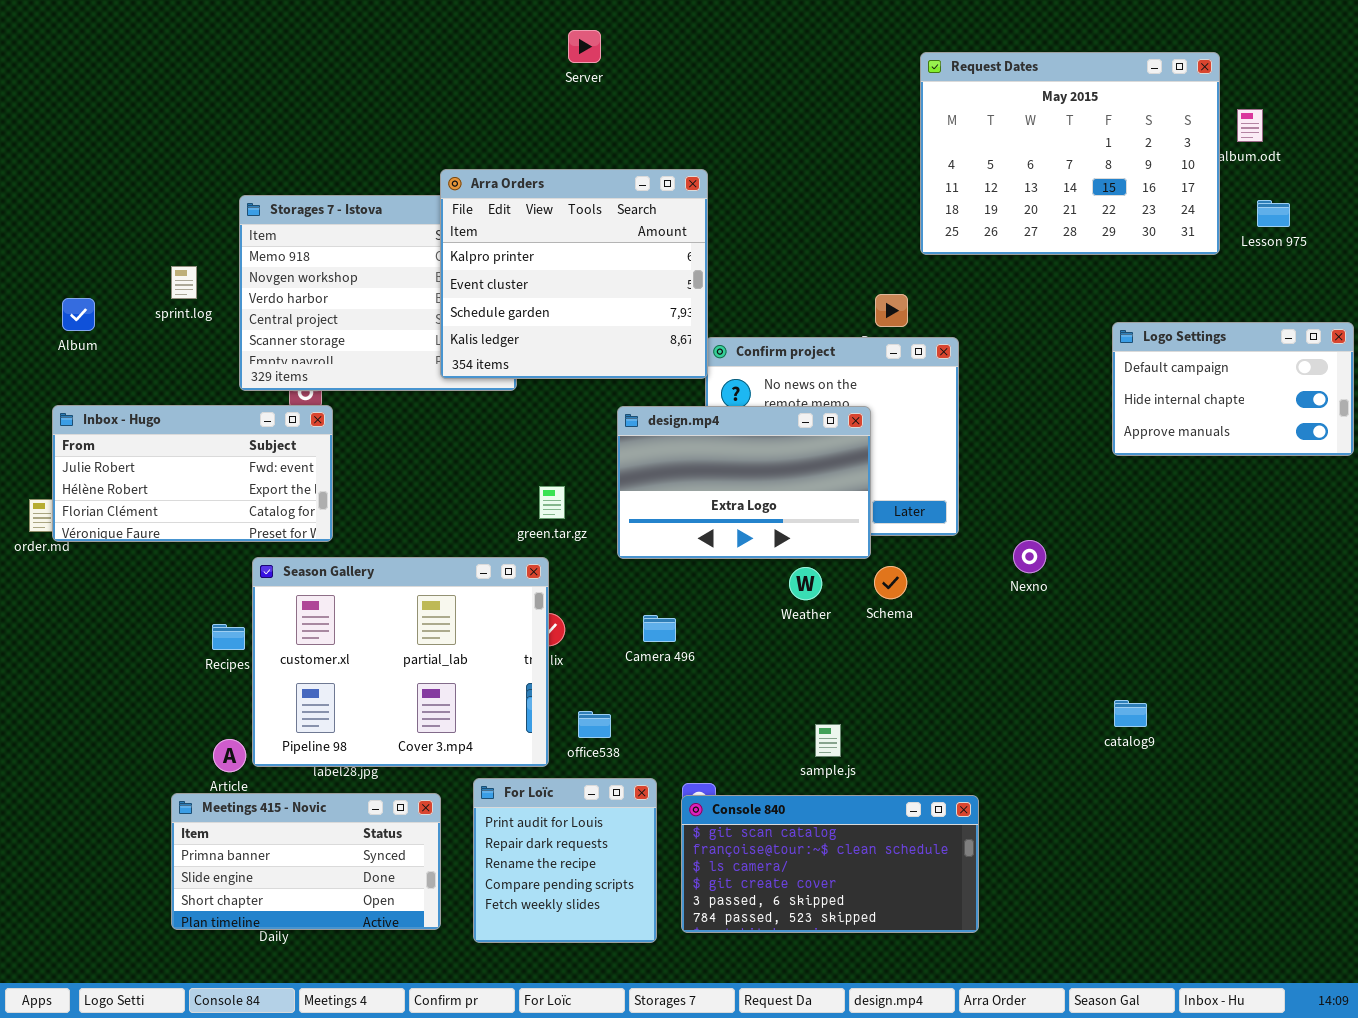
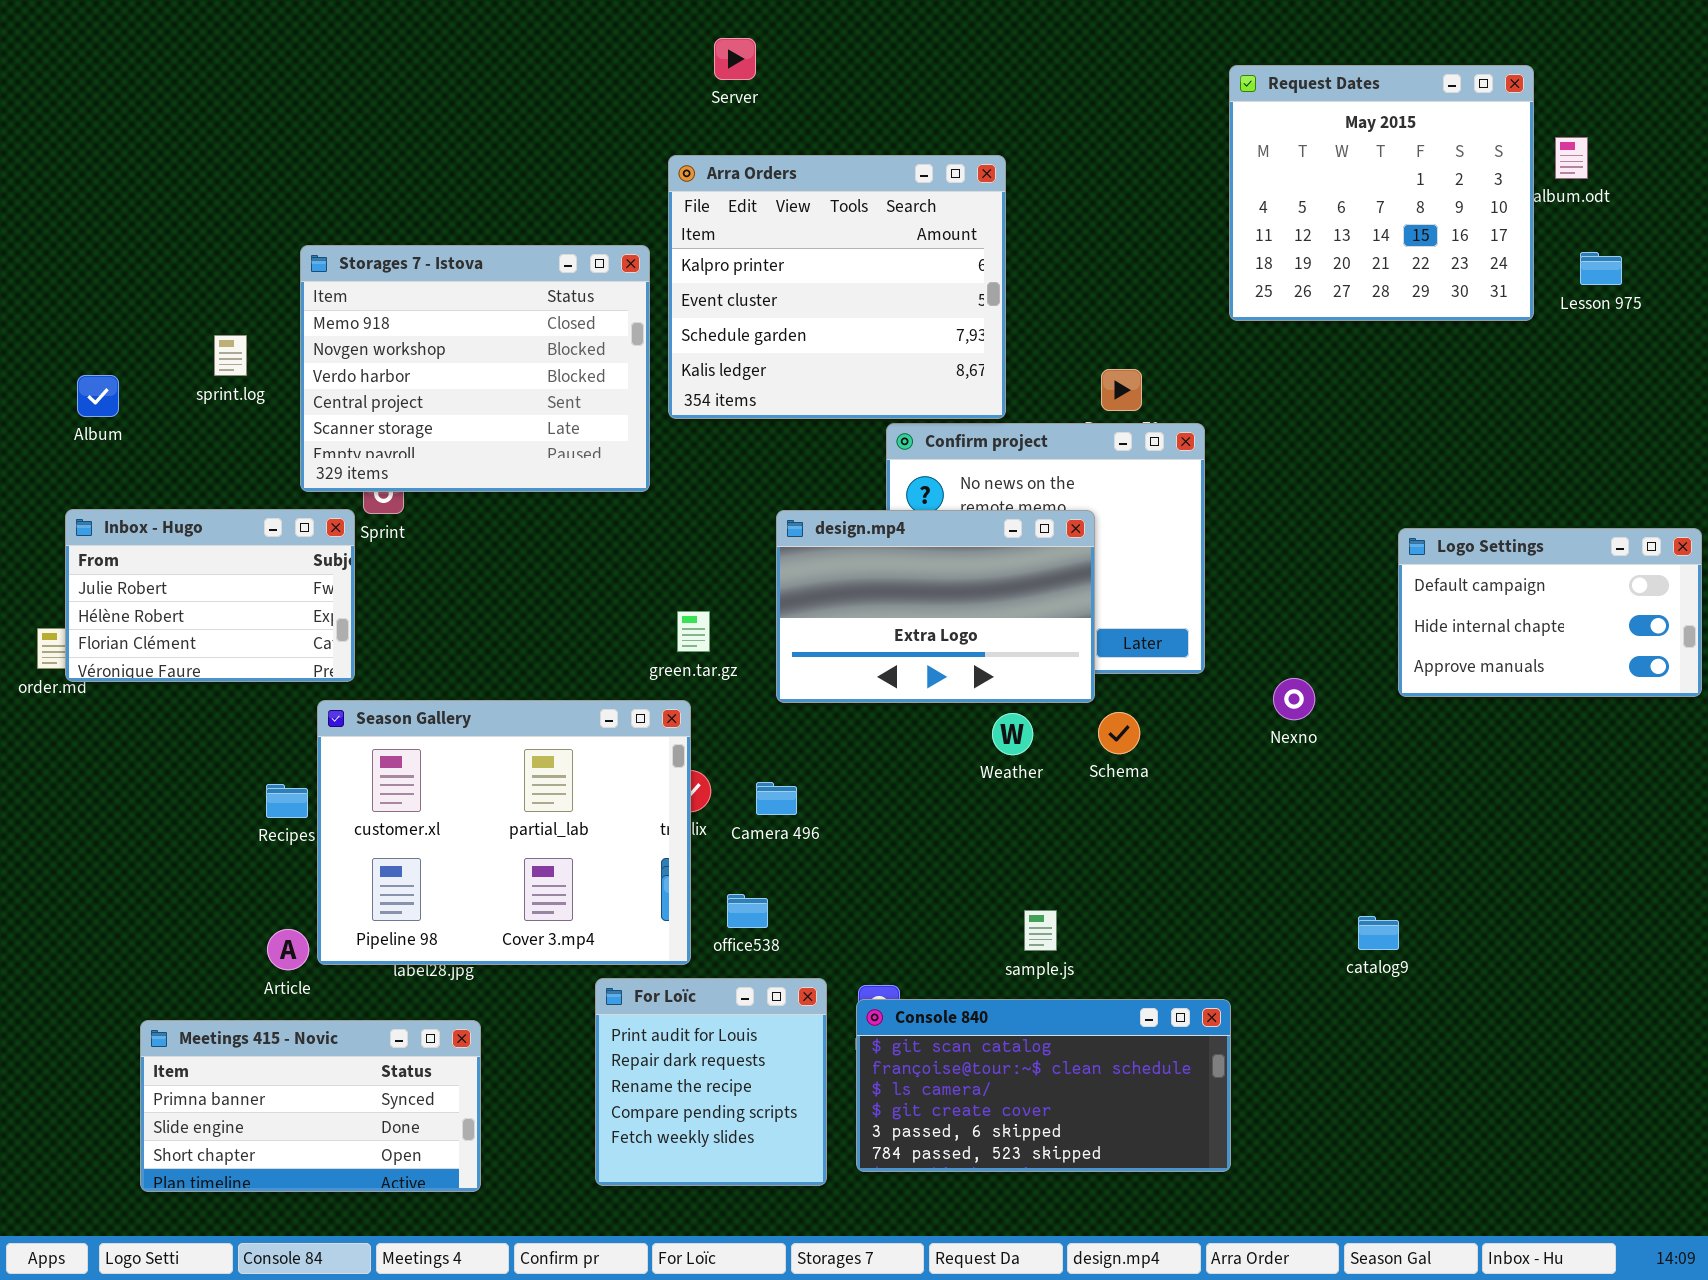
Request Dates: [920,52,1220,255] -> [1229,65,1534,321], resized
Arra Orders: [440,169,708,379] -> [668,155,1006,419], moved
Logo Settings: [1112,322,1354,456] -> [1398,528,1702,697], moved
Inbox - Hugo: [52,405,333,542] -> [65,509,355,682], resized
Camera 496: [643,615,676,642] -> [756,782,797,815], moved
catalog9: [1114,700,1147,727] -> [1358,916,1399,950], moved
Meetings 415 - Novic: [171,793,441,930] -> [140,1020,481,1192], moved

